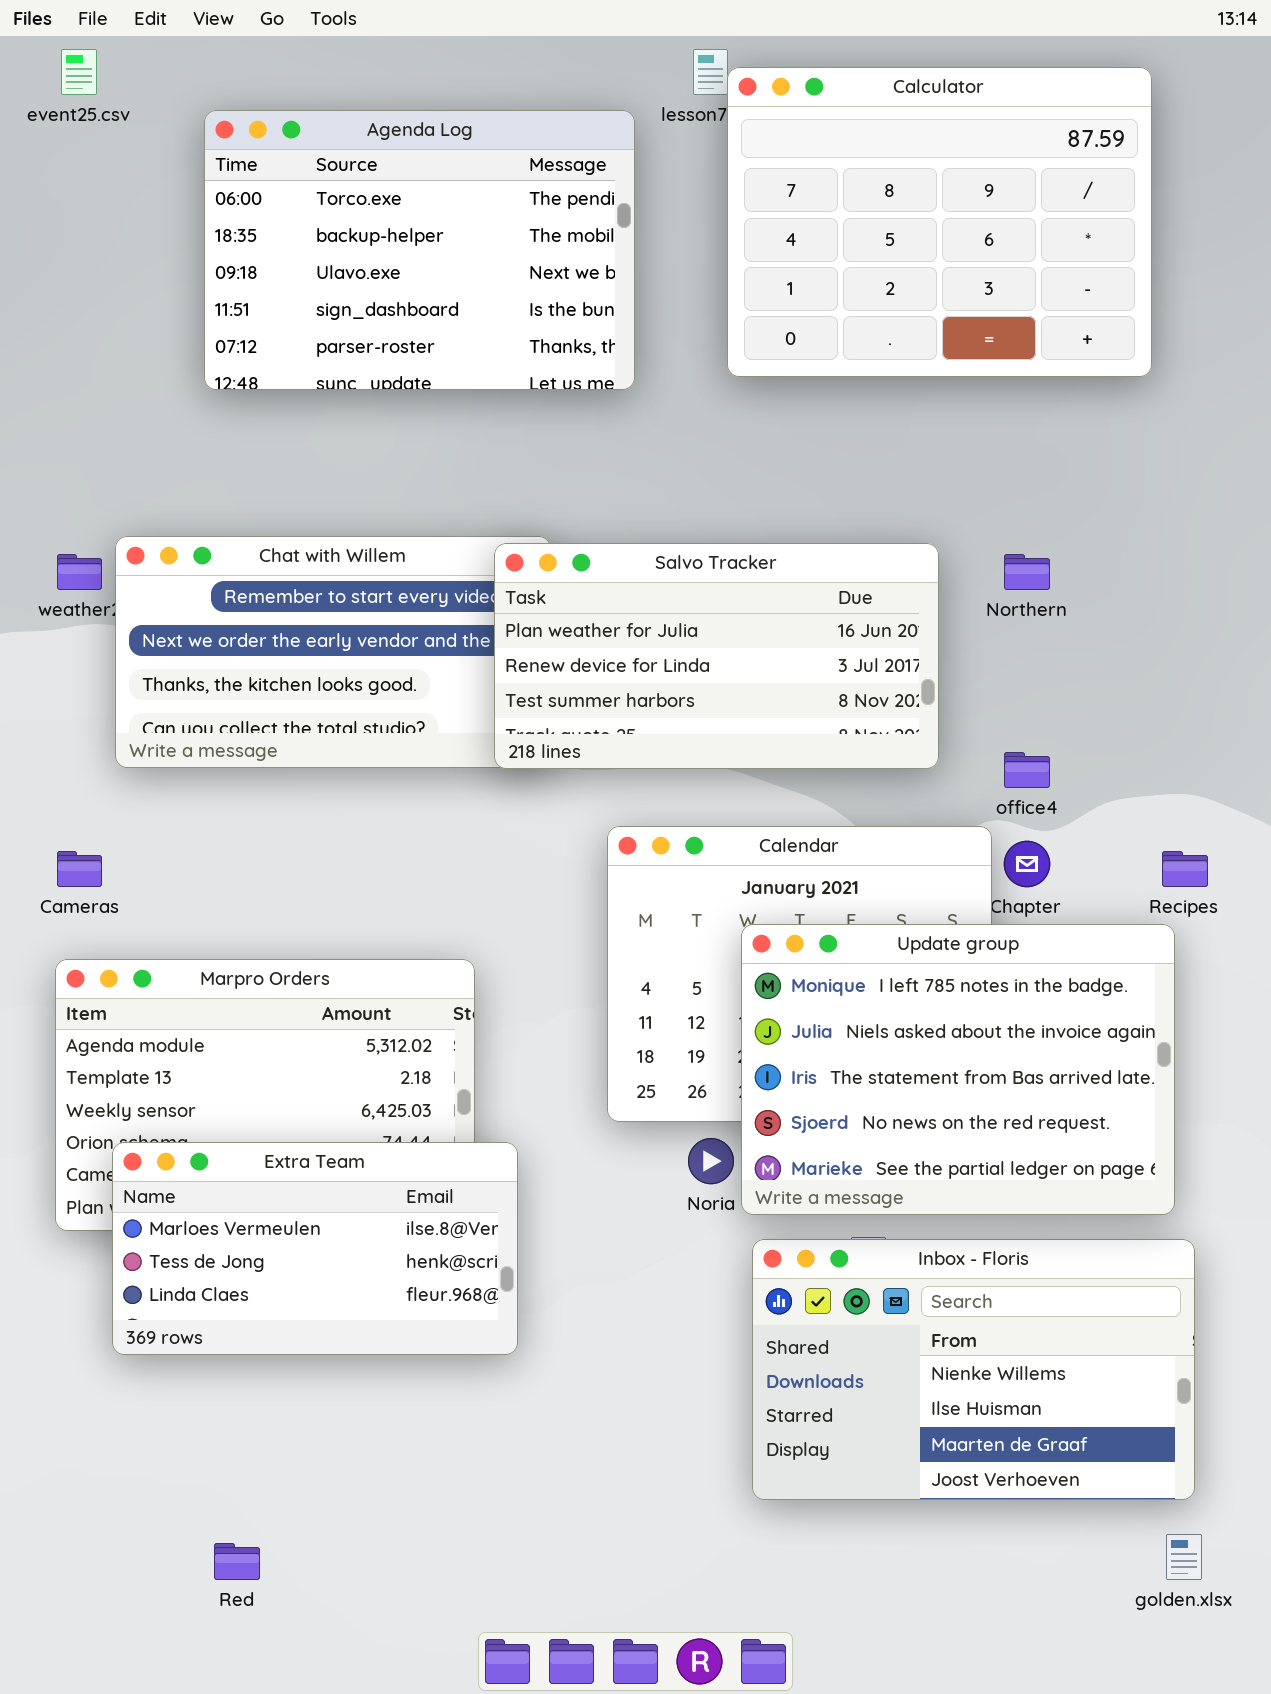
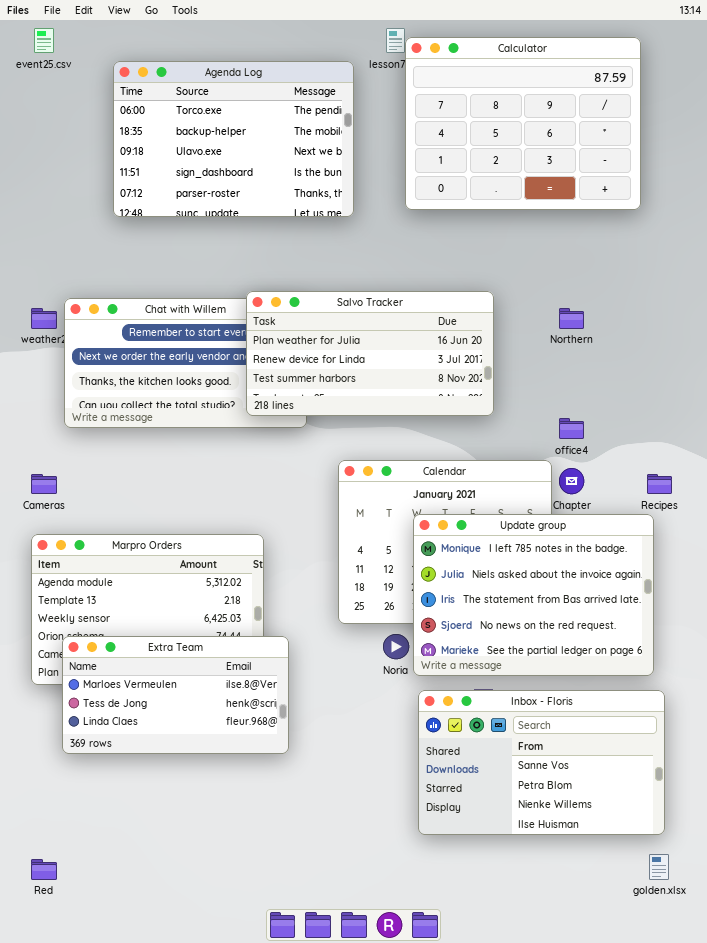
Salvo Tracker: [494,543,939,769] -> [246,291,494,416], moved
Inbox - Floris: [752,1239,1195,1500] -> [418,690,665,835], scrolled up 2 rows
Red: [214,1543,260,1580] -> [31,859,57,880], moved

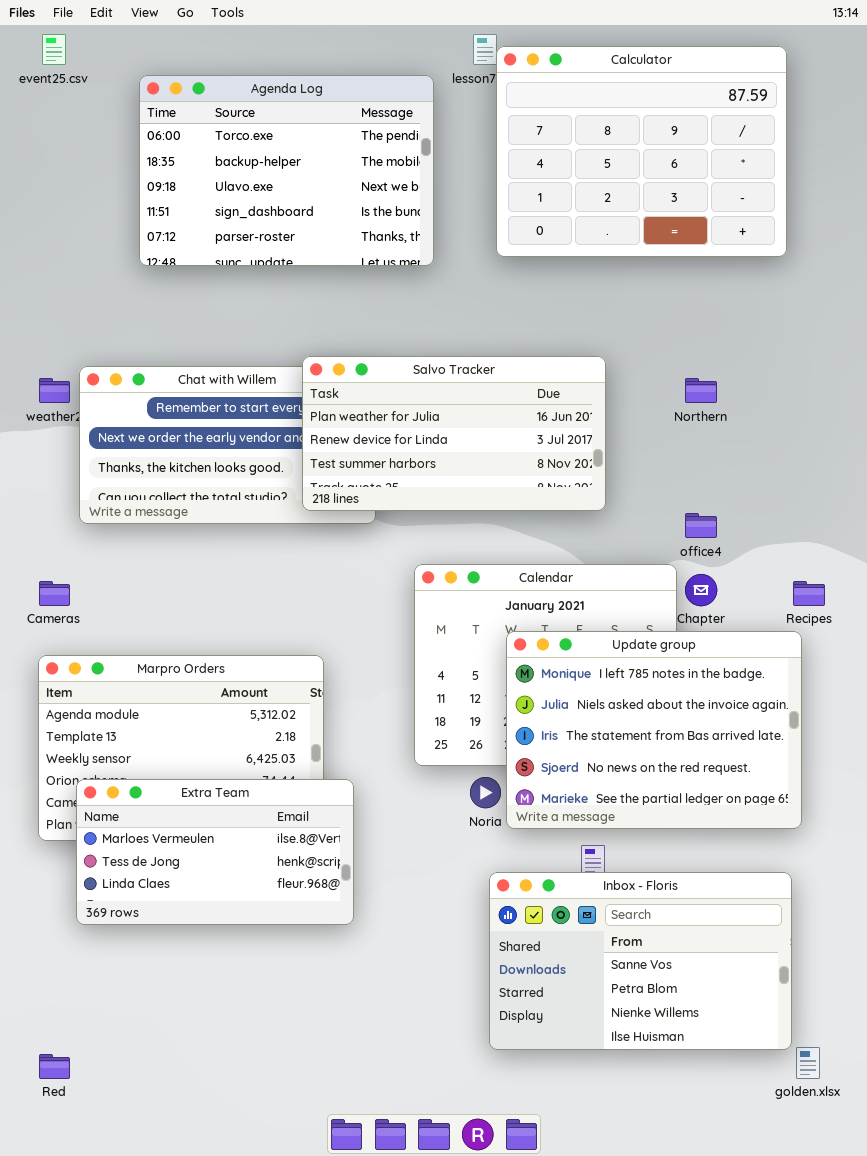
Inbox - Floris: [418,690,665,835] -> [489,872,792,1050], moved

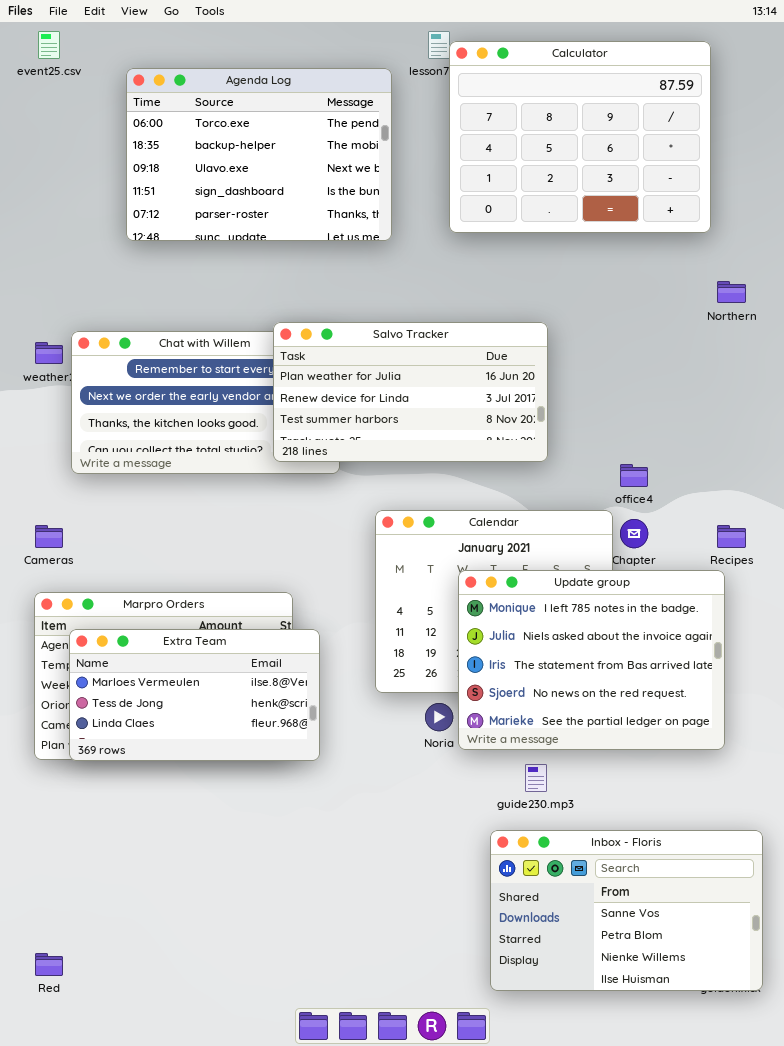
Northern: [685,378,717,403] -> [717,281,746,303], moved
Extra Team: [76,779,354,925] -> [69,629,320,761], moved
Inbox - Floris: [489,872,792,1050] -> [490,830,763,991], moved

